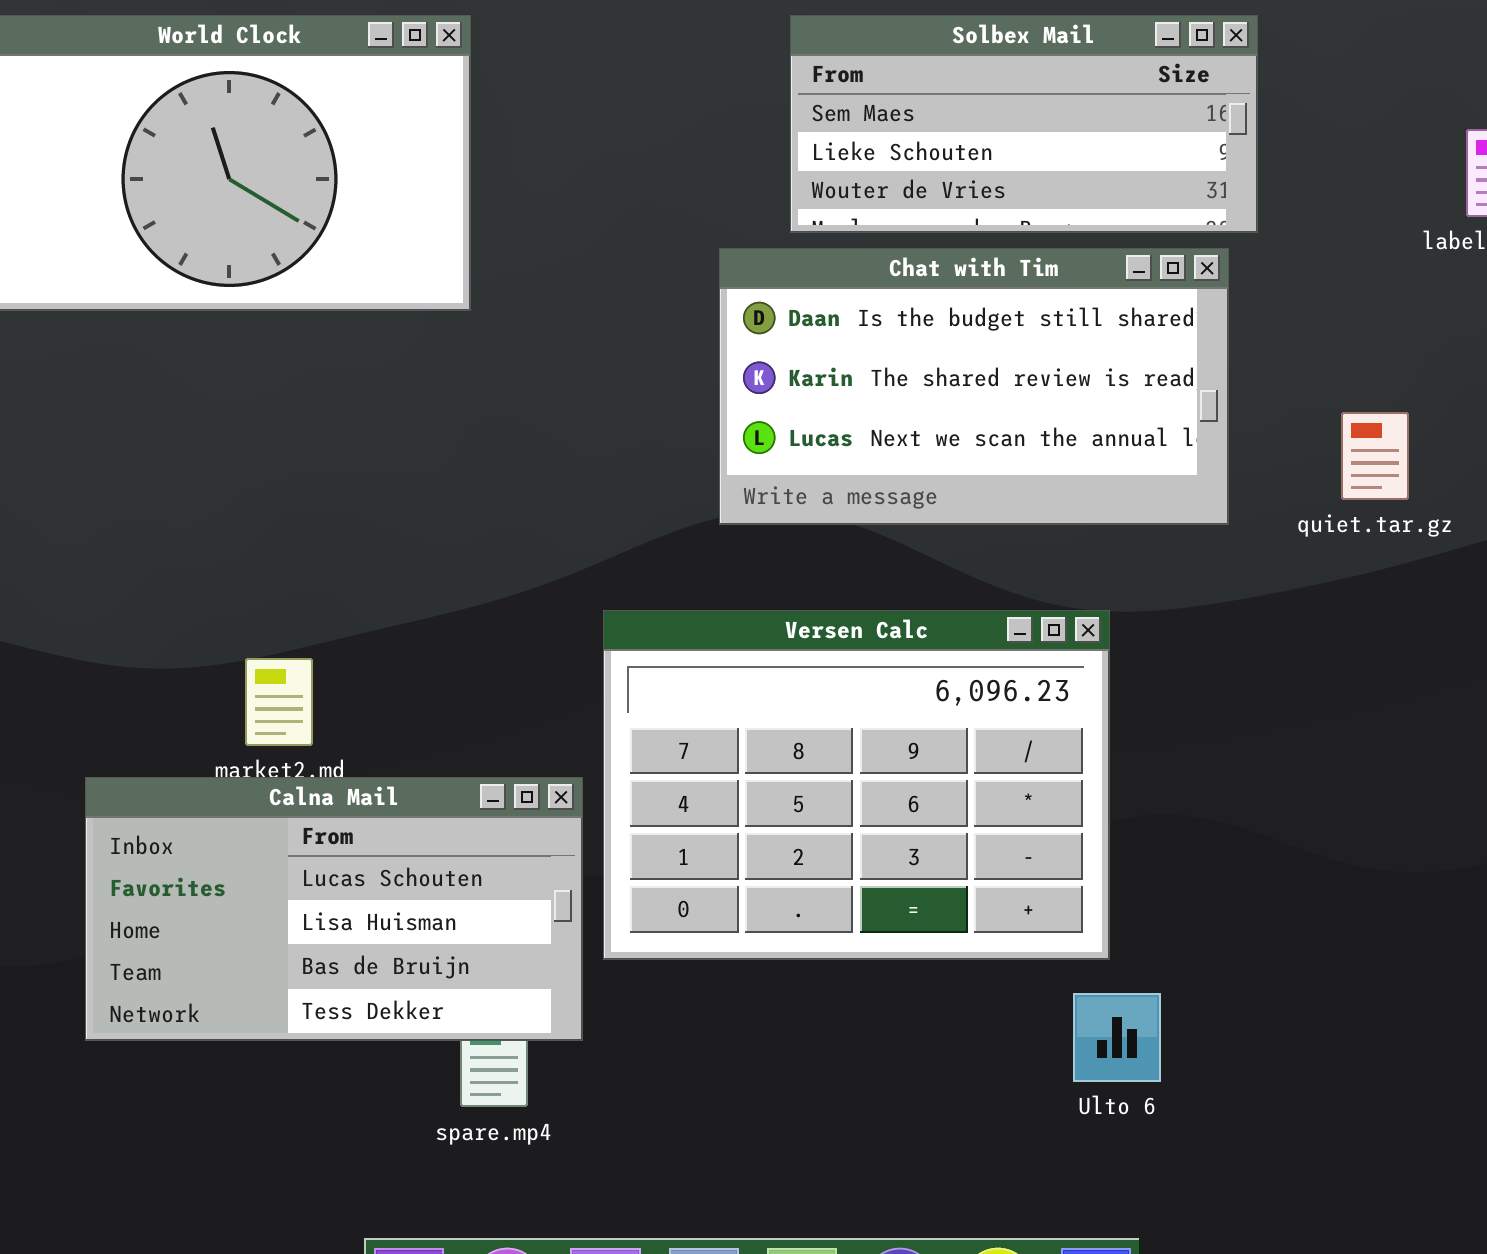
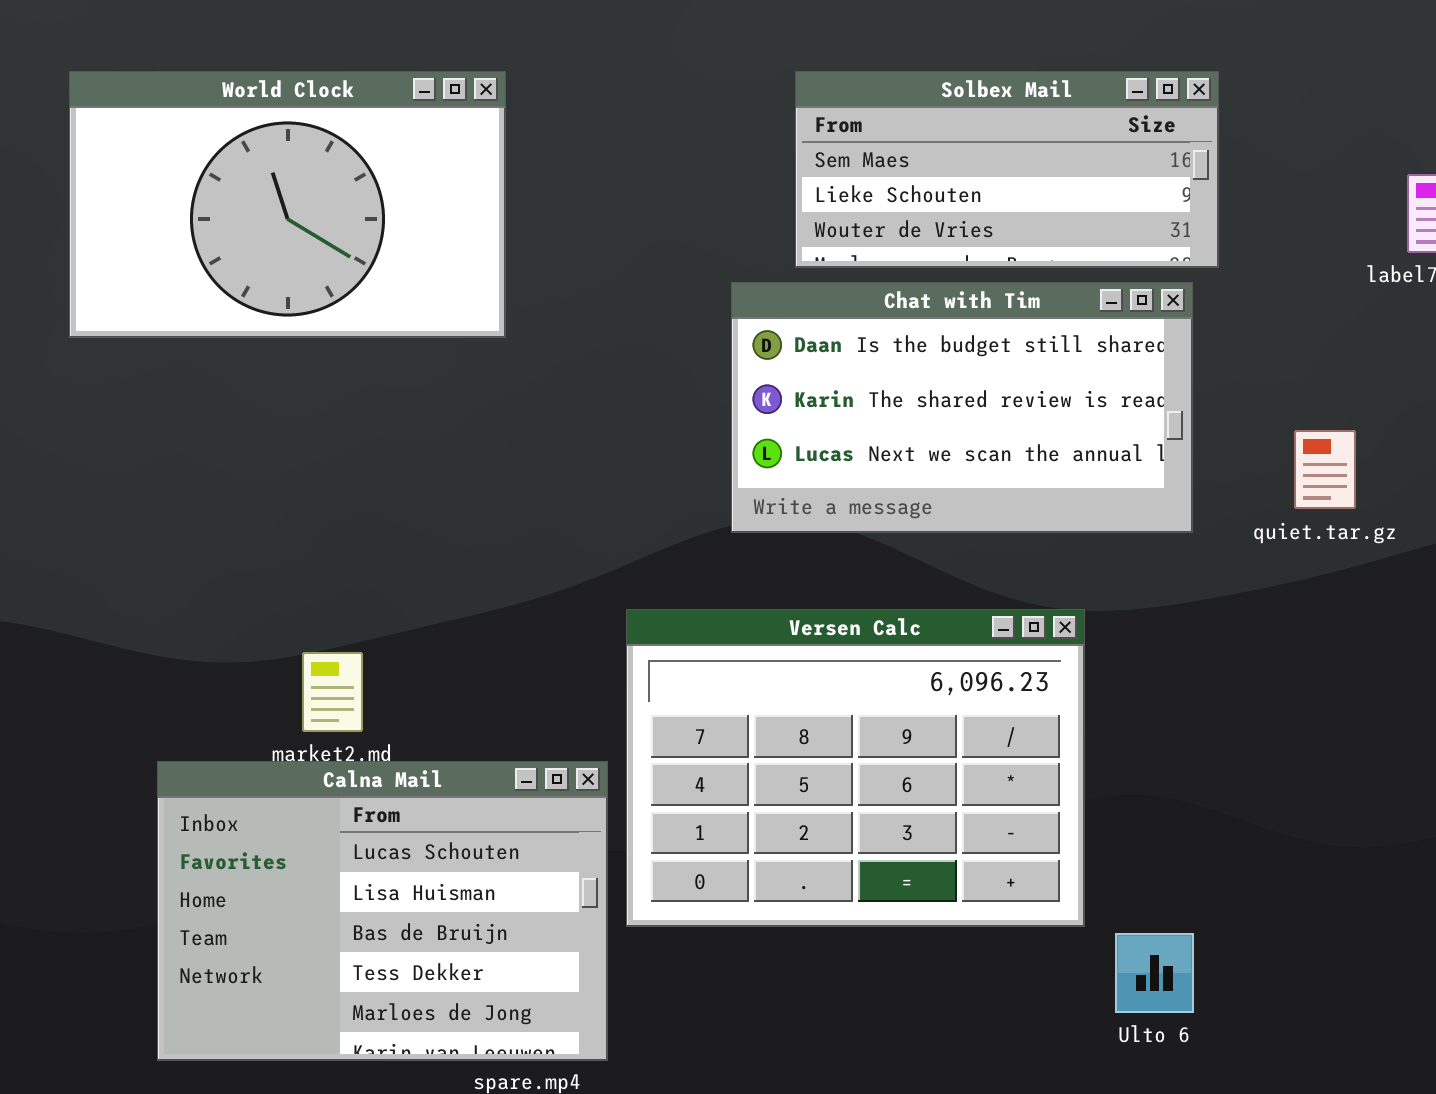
Calna Mail: [85,777,583,1041] -> [157,761,608,1061], resized
Ulto 6: [1073,993,1161,1082] -> [1115,933,1194,1013], moved

